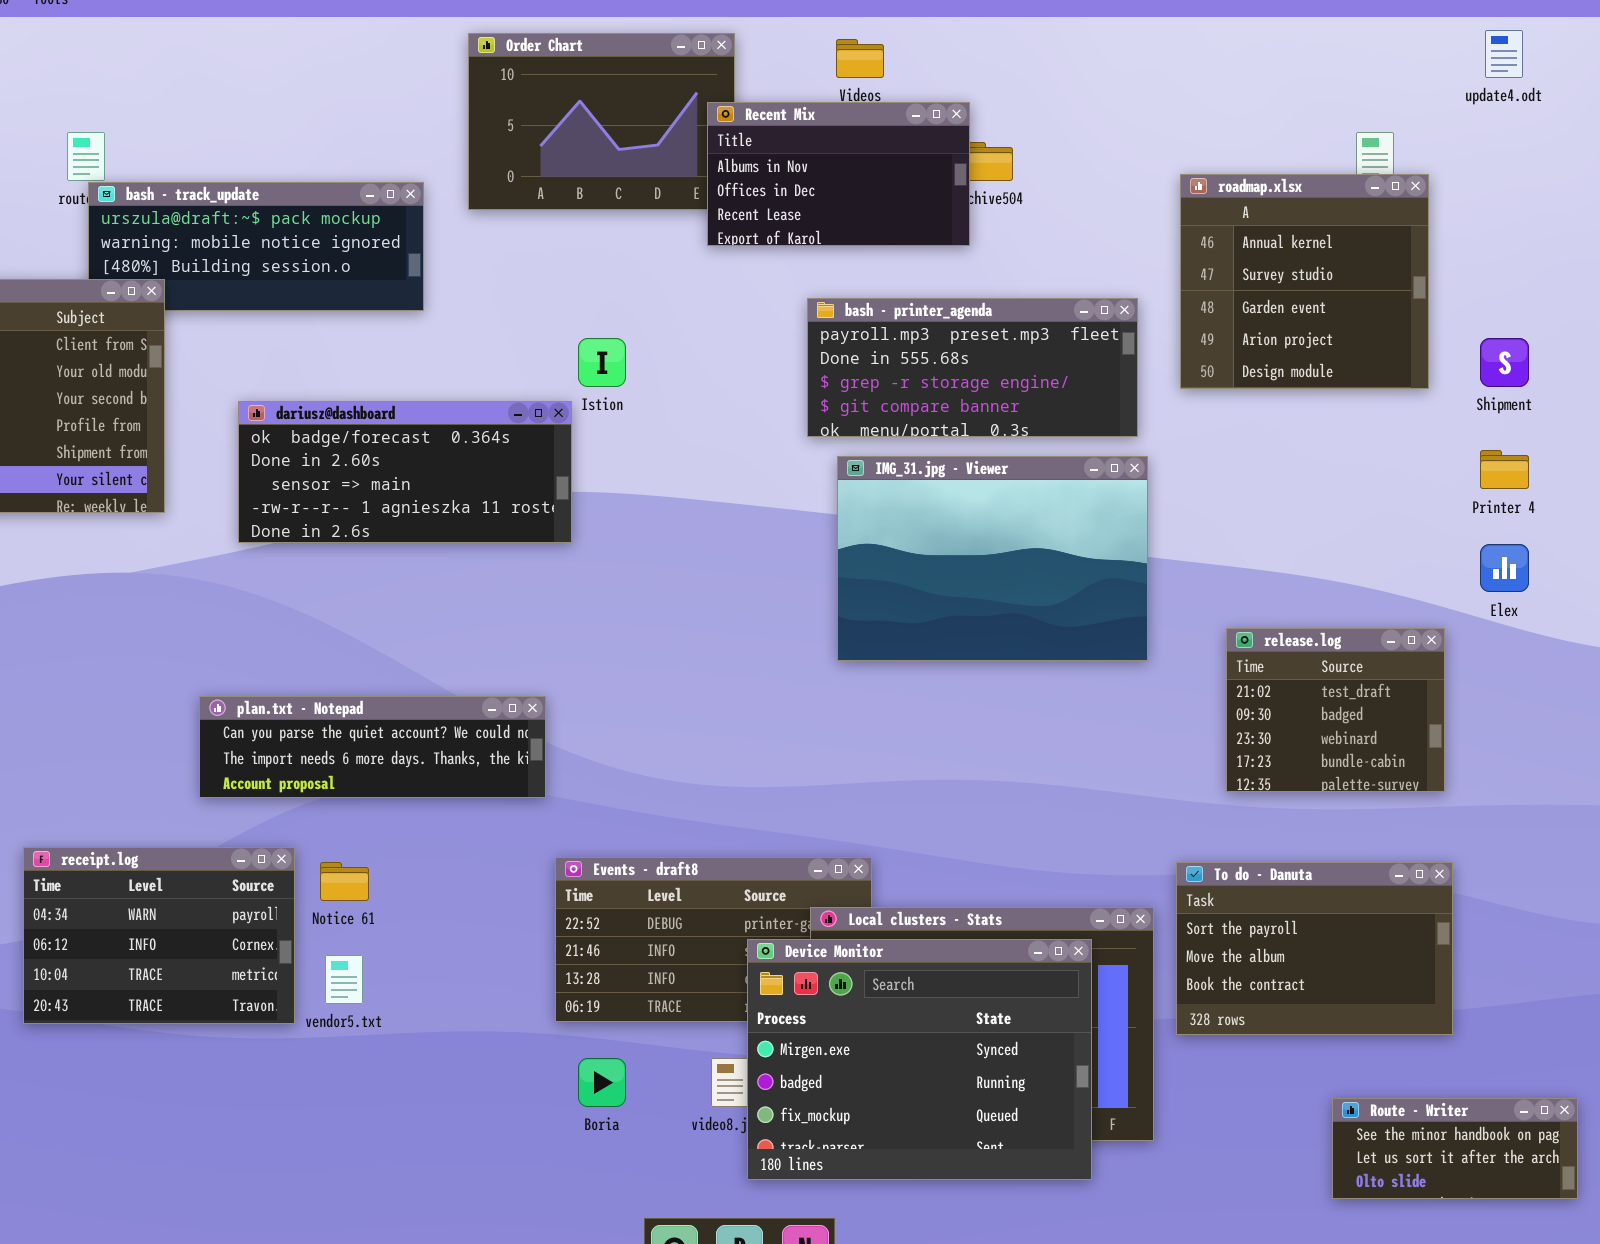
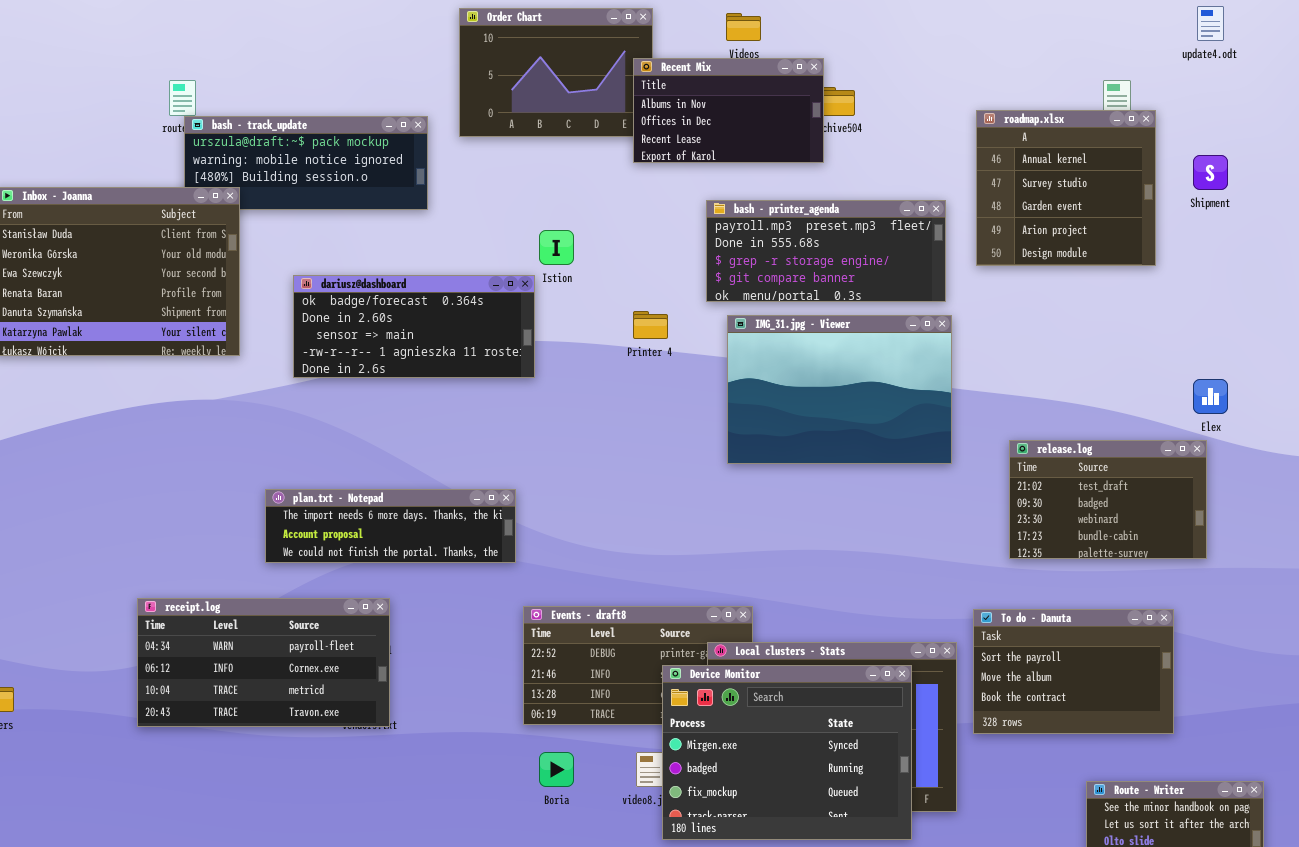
Shipment: [1480,338,1529,387] -> [1193,155,1228,190], moved
Printer 4: [1480,450,1529,489] -> [633,311,668,339], moved
release.log: [1226,628,1445,792] -> [1009,440,1207,559], resized
plan.txt - Notepad: [199,696,546,798] -> [265,489,516,563], scrolled down 1 row
receipt.log: [23,847,295,1024] -> [137,598,390,727], resized

